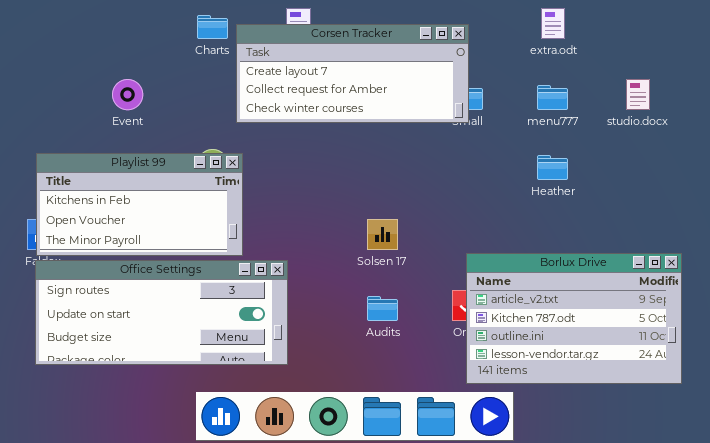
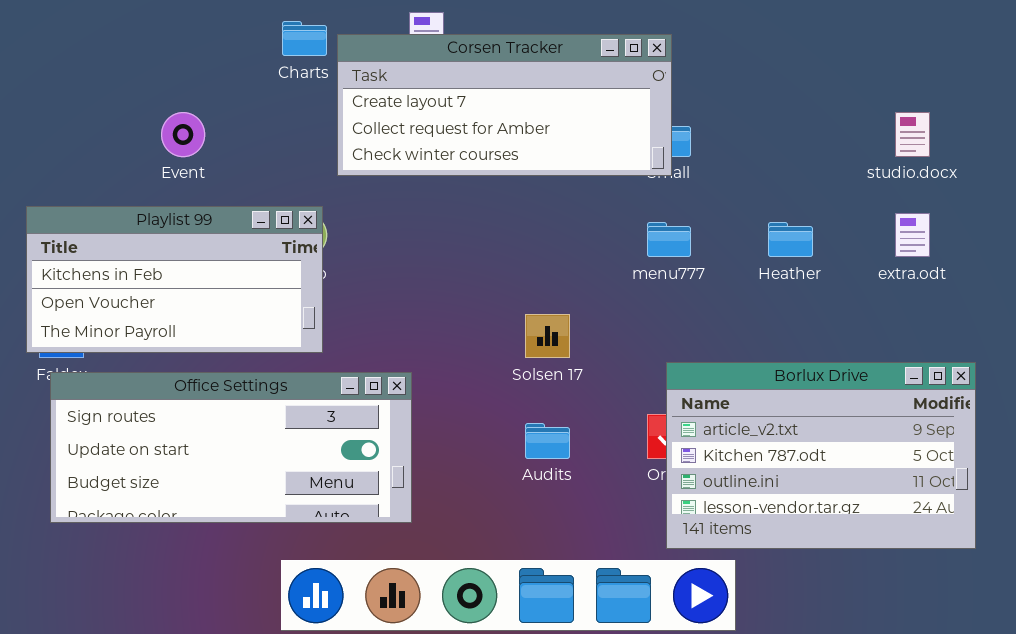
extra.odt: [541,8,565,39] -> [895,213,930,257], moved
menu777: [537,85,568,110] -> [647,222,691,257], moved
Playlist 99: [36,153,243,256] -> [26,206,323,353], moved

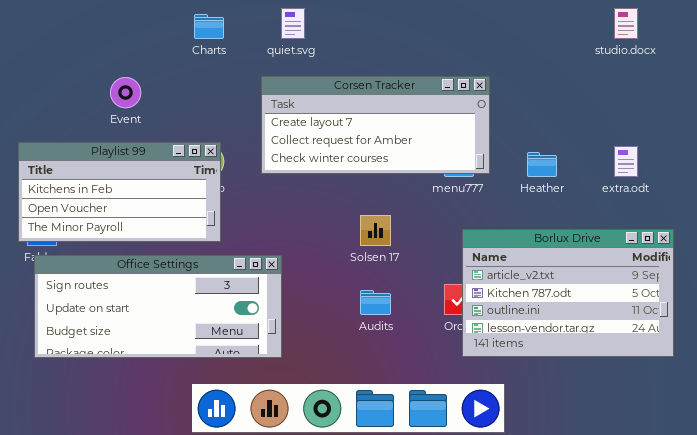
Corsen Tracker: [337,34,672,176] -> [261,76,490,174], moved
studio.docx: [895,112,930,157] -> [614,8,638,39], moved
Borlux Drive: [666,362,976,549] -> [462,229,674,357], moved

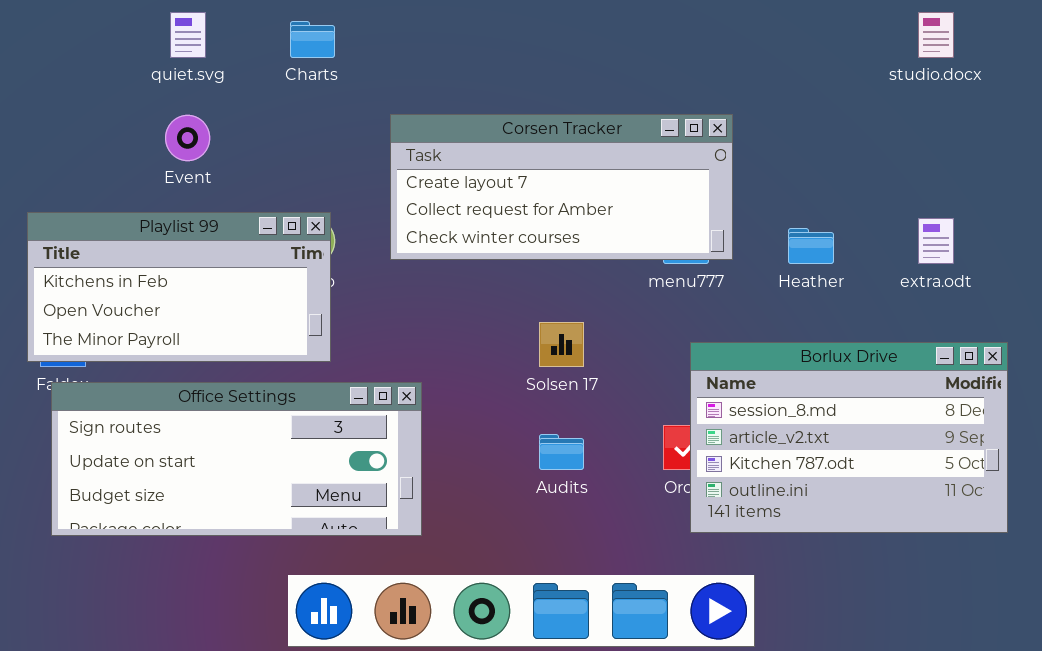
quiet.svg: [281,8,305,39] -> [170,12,206,58], moved
Borlux Drive: [462,229,674,357] -> [690,342,1008,533], scrolled up 1 row

